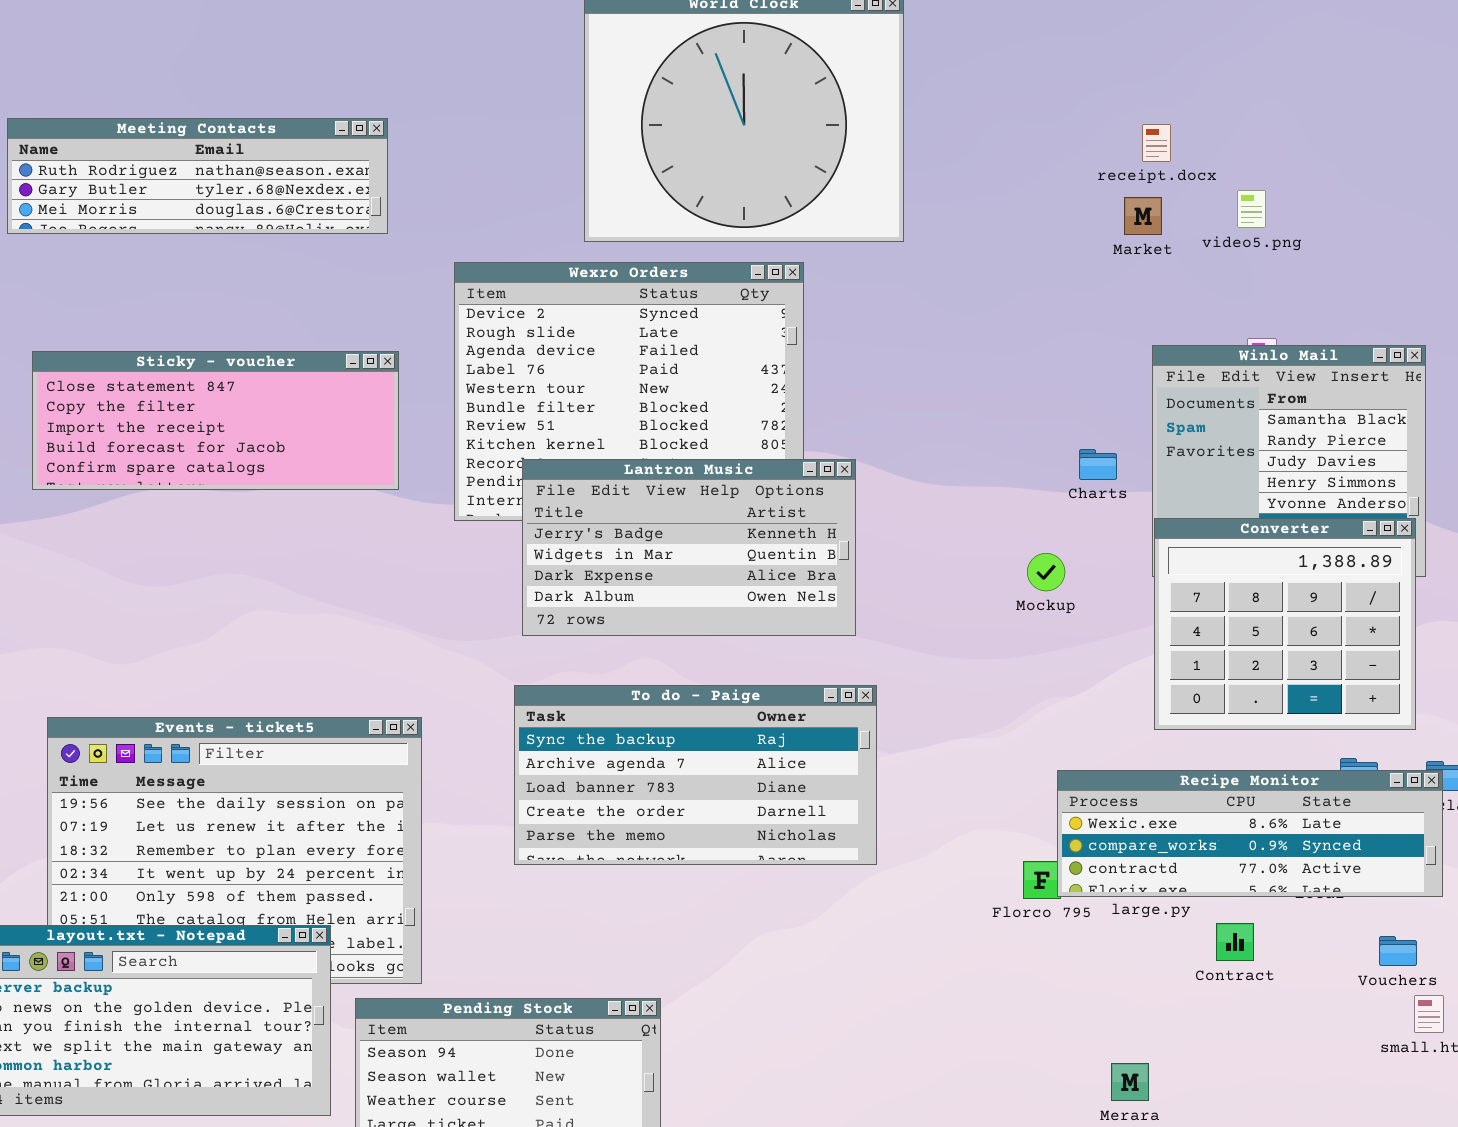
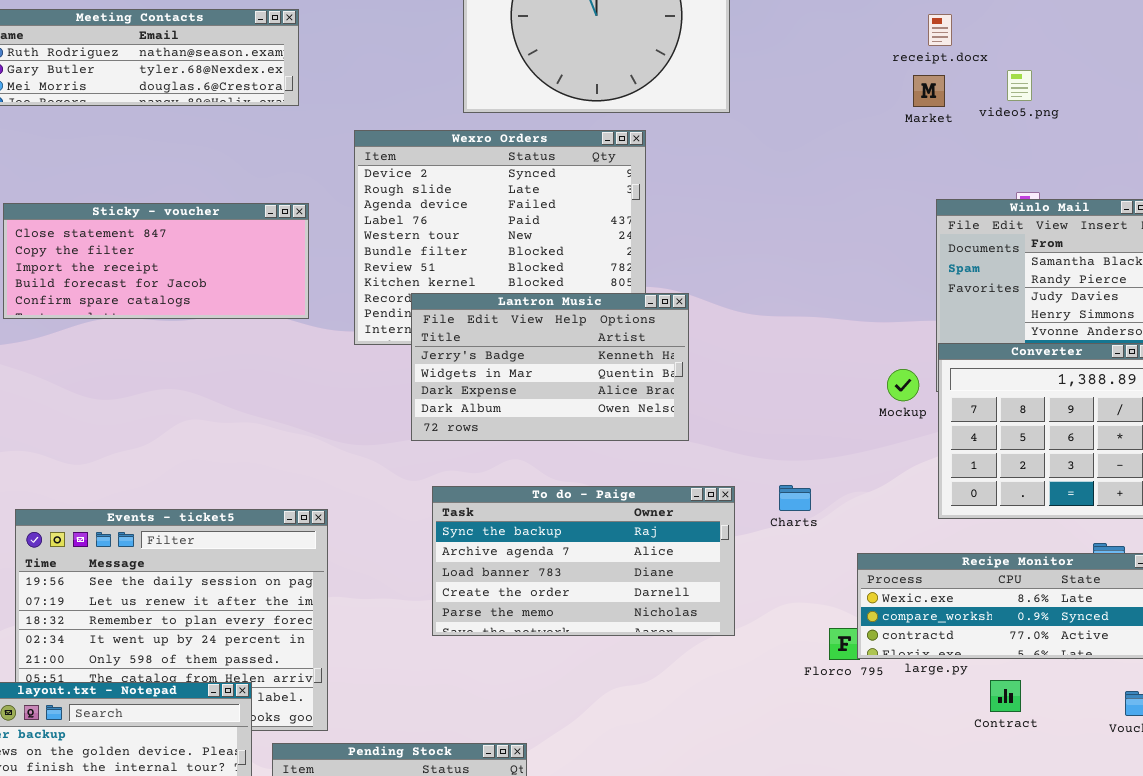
Charts: [1079,449,1117,480] -> [779,485,811,511], moved
Mockup: [1027,553,1065,591] -> [887,369,919,401], moved
To do - Paige: [514,685,877,865] -> [432,486,735,636], moved

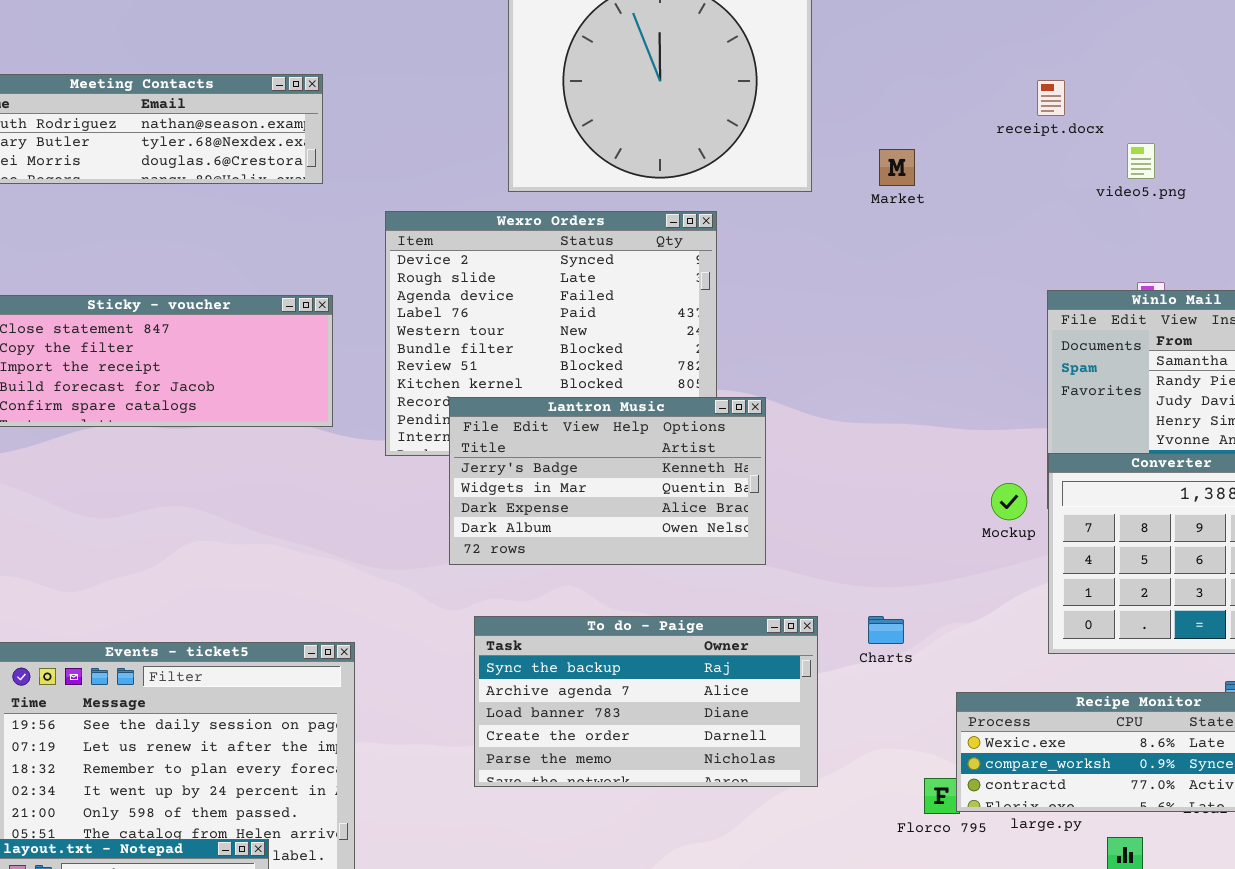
Market: [913,75,945,107] -> [879,149,915,186], moved

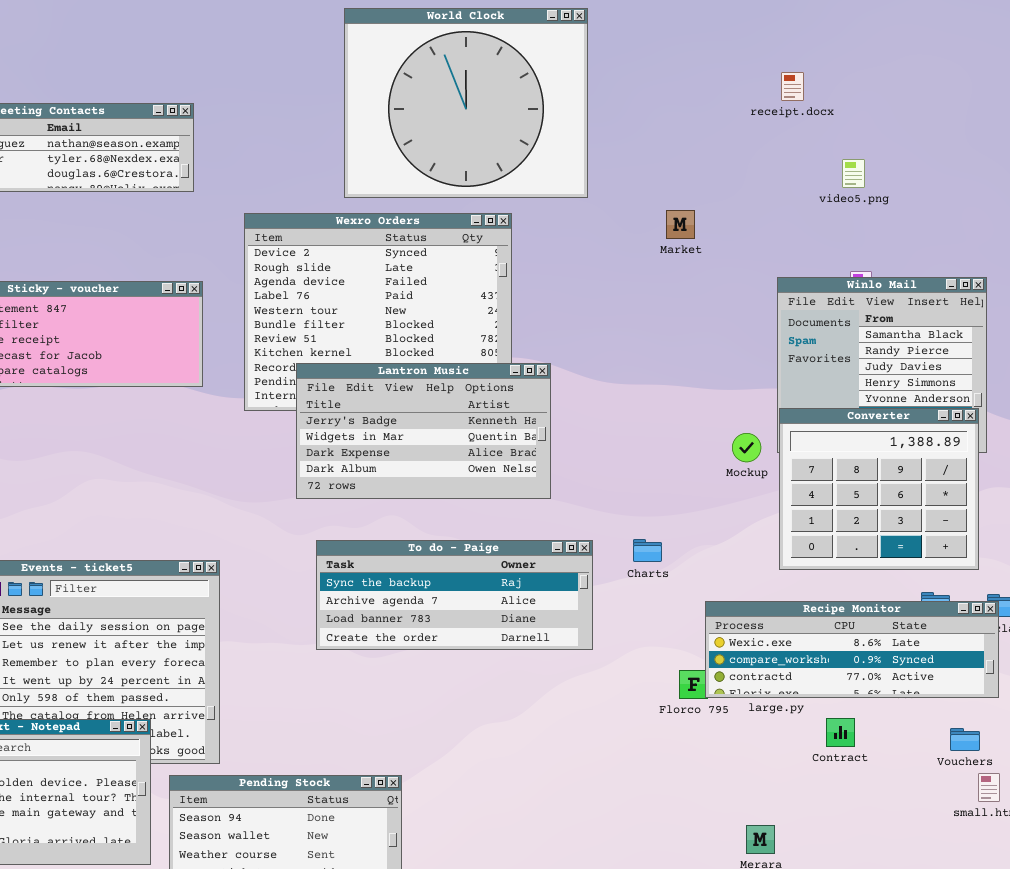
receipt.docx: [1037,80,1065,116] -> [781,72,804,101], moved
Market: [879,149,915,186] -> [666,210,695,239], moved
To do - Paige: [474,616,818,787] -> [316,540,593,650], resized

